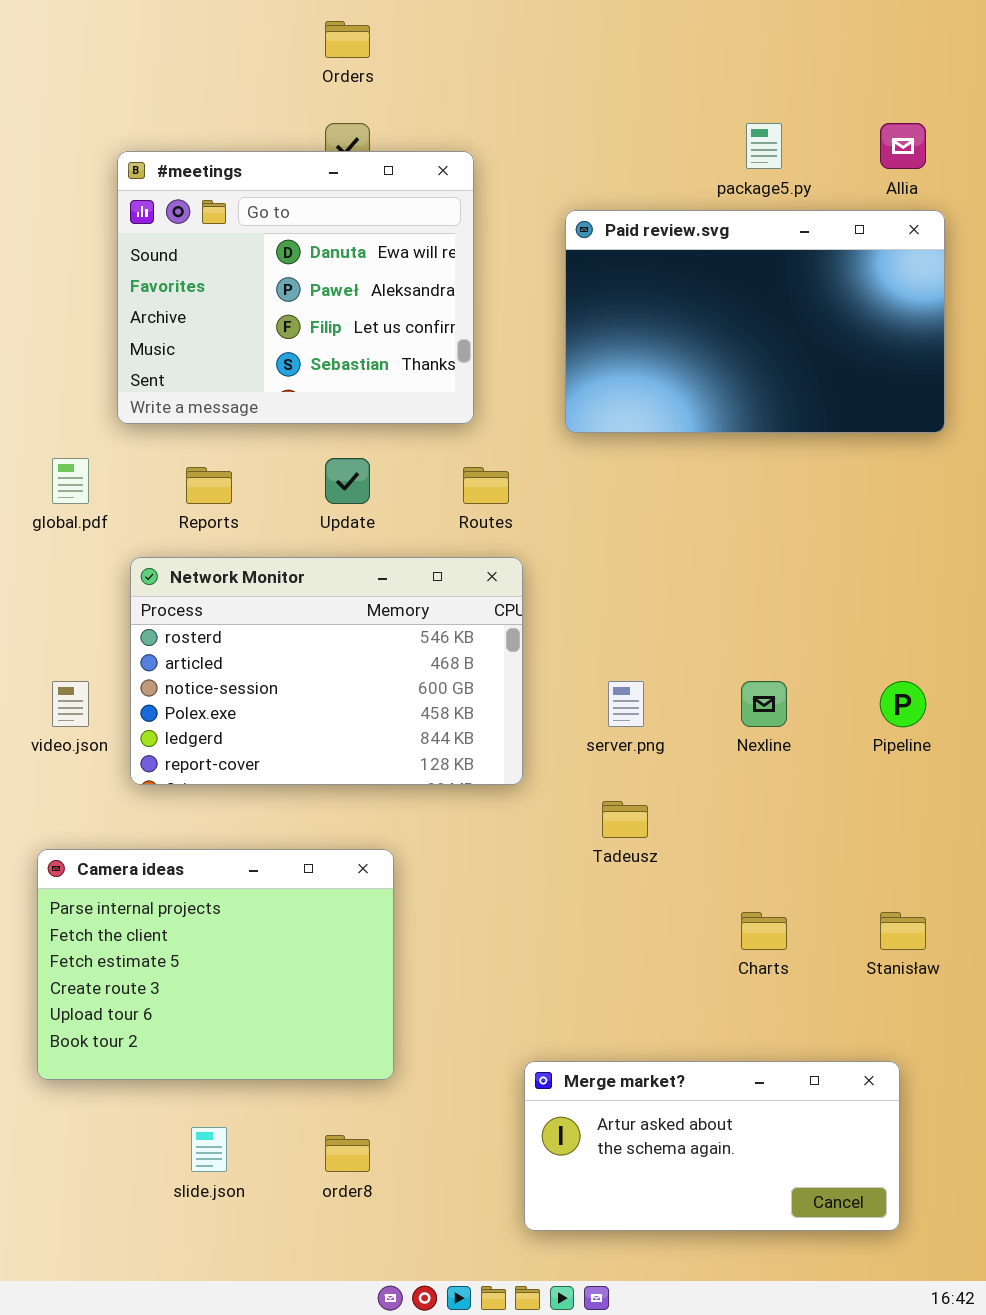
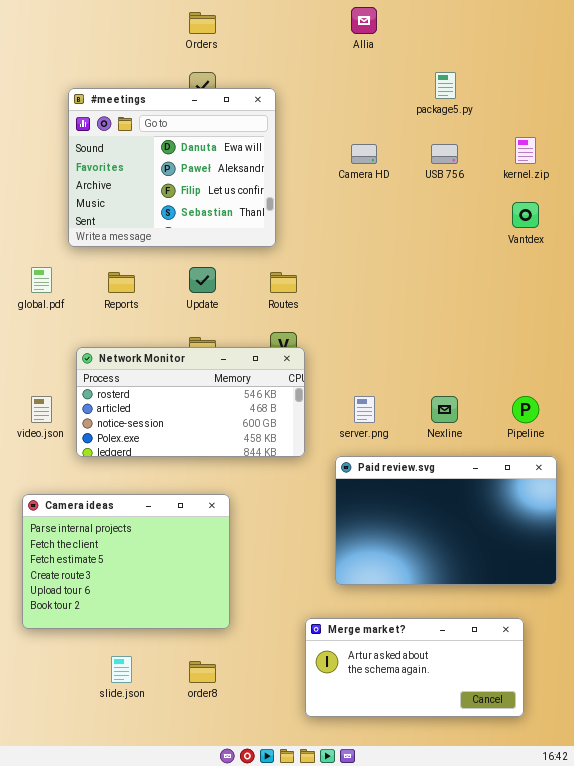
Allia: [880,123,926,169] -> [351,7,377,34], moved
Paid review.svg: [565,210,945,433] -> [335,456,557,585], moved
Network Monitor: [130,557,523,785] -> [76,347,305,457], resized

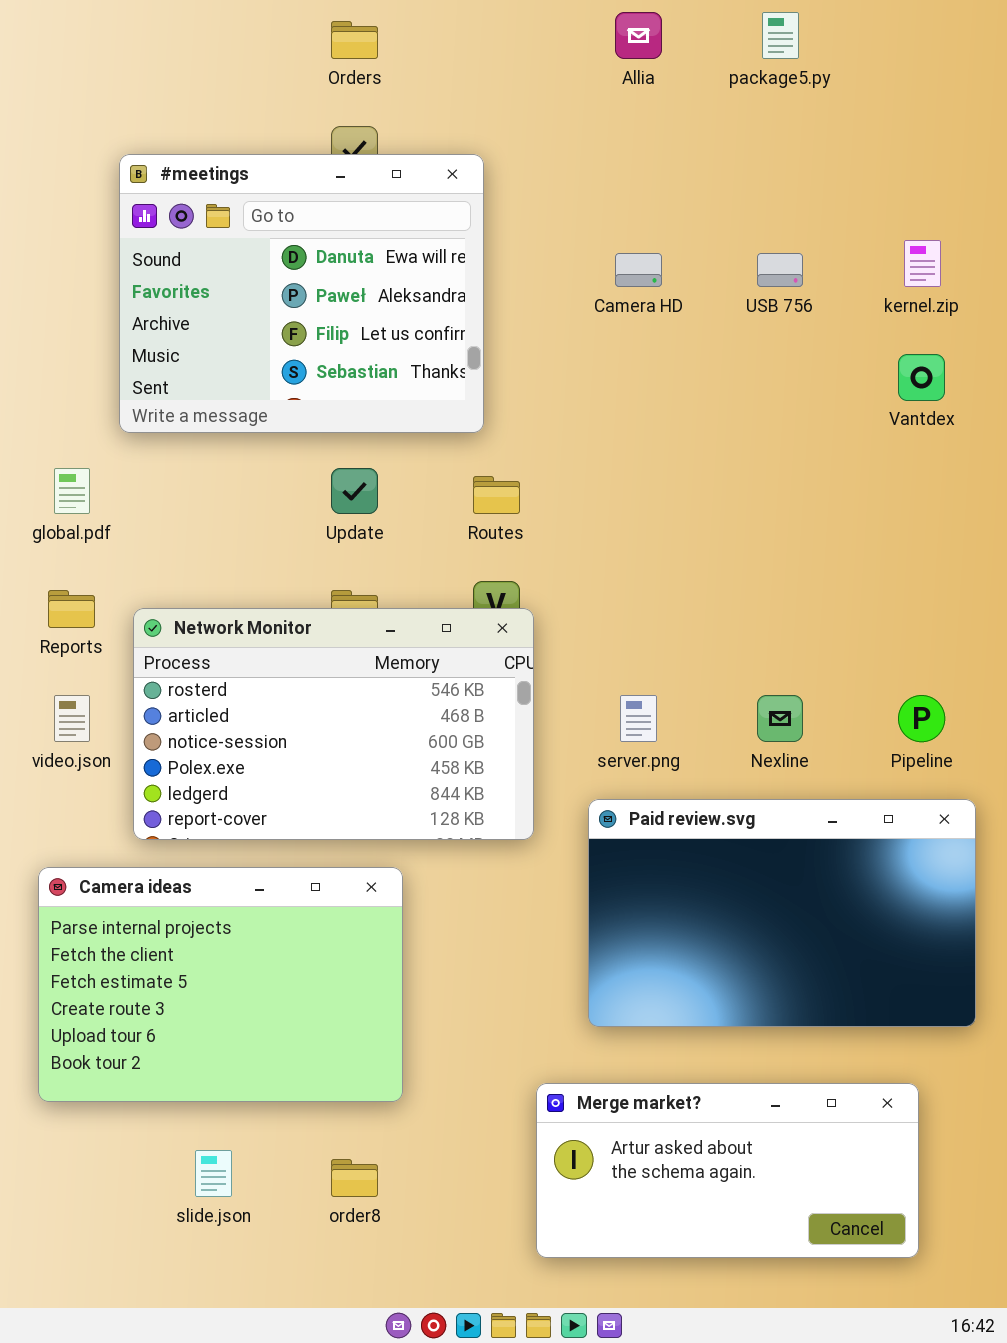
package5.py: [435,72,456,99] -> [762,12,799,59], moved
Reports: [108,272,135,293] -> [48,590,95,628], moved
Network Monitor: [76,347,305,457] -> [133,608,534,840], resized

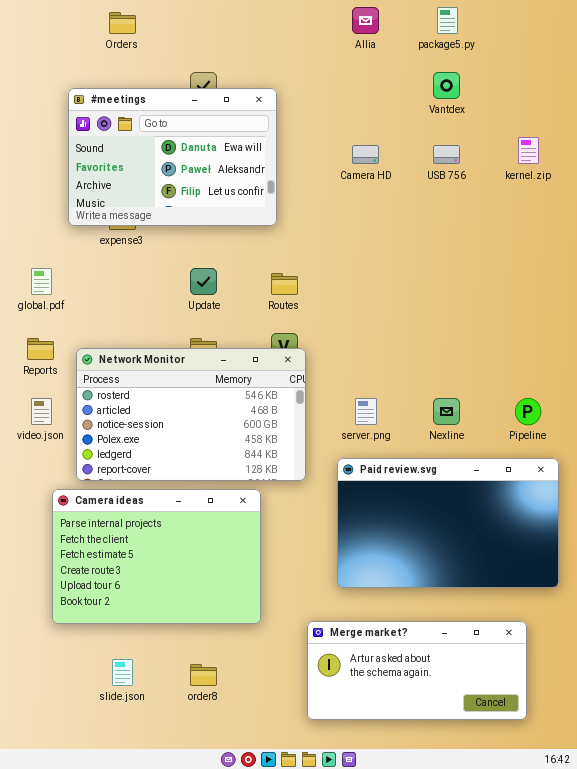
Orders: [331,21,378,59] -> [109,12,136,34], moved
#meetings: [119,154,484,433] -> [68,88,277,226], resized
Vantdex: [898,354,945,401] -> [433,72,460,99], moved
Camera ideas: [38,867,403,1102] -> [52,489,261,624], moved

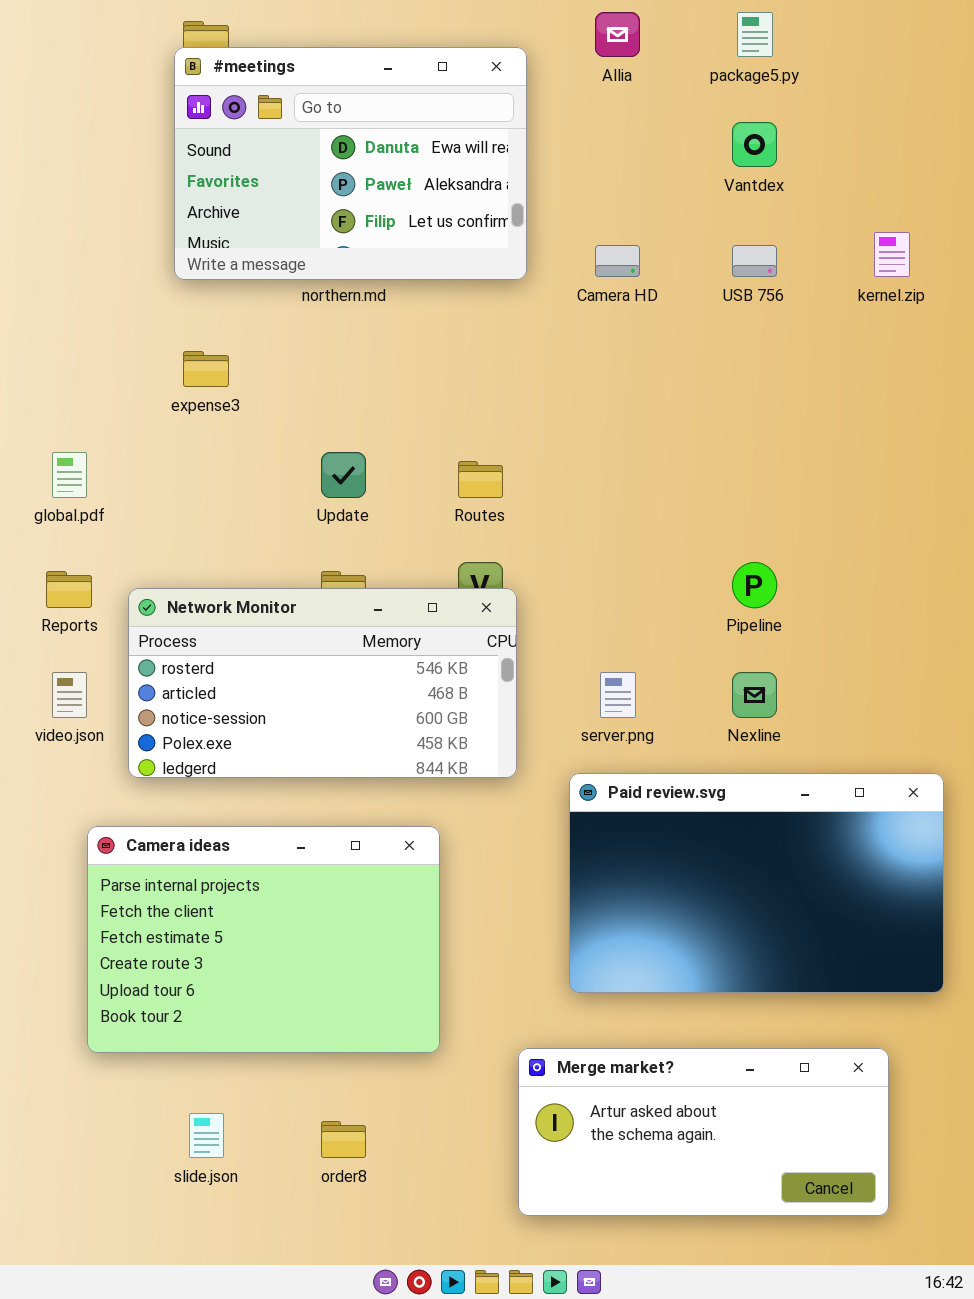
#meetings: [68,88,277,226] -> [174,47,527,280], moved
Network Monitor: [76,348,306,481] -> [128,588,517,778], resized
Pipeline: [515,398,541,425] -> [732,562,777,608], moved

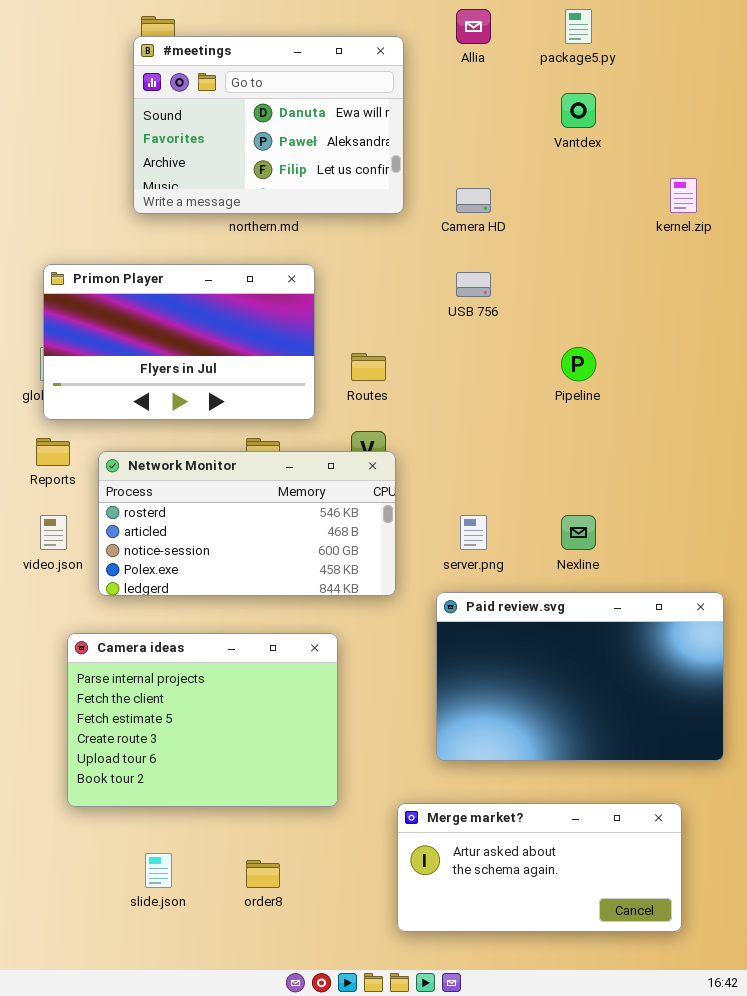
USB 756: [732,245,777,277] -> [456,272,491,297], moved
Primon Player: none -> [43,264,315,420], opened
Pipeline: [732,562,777,608] -> [561,347,596,381], moved

